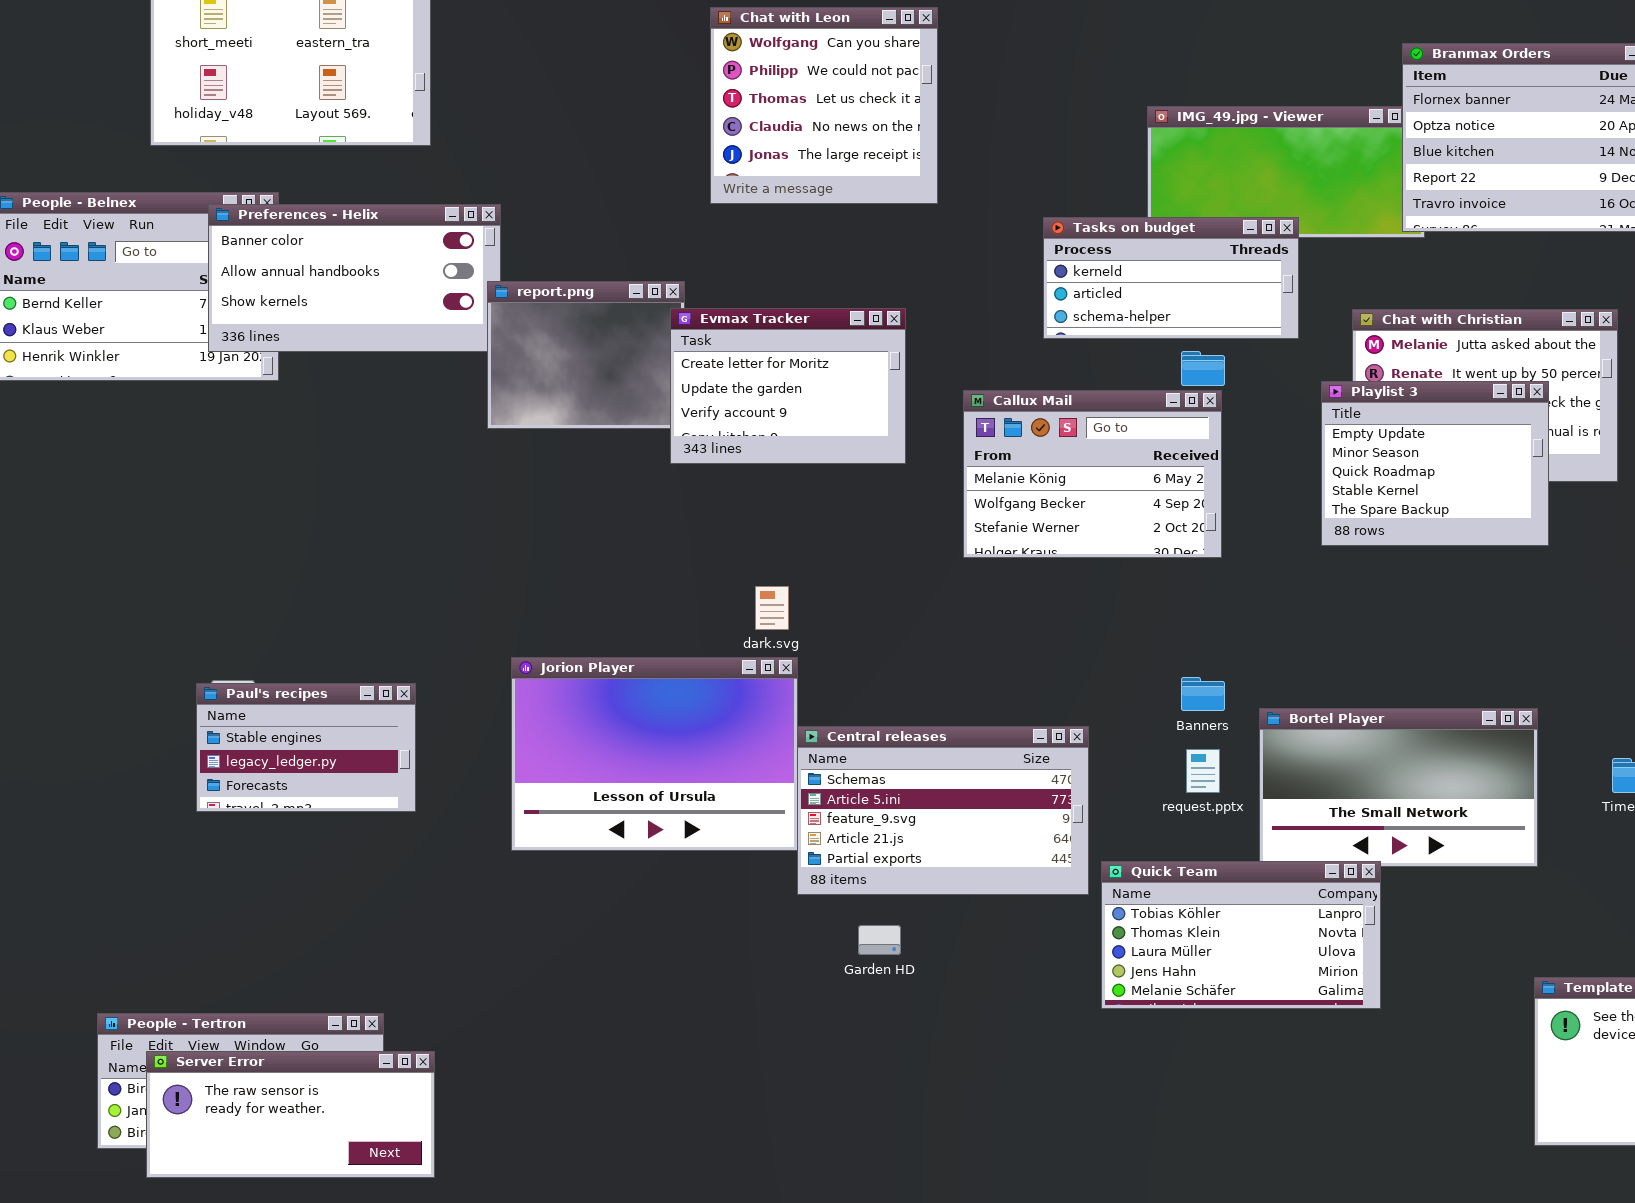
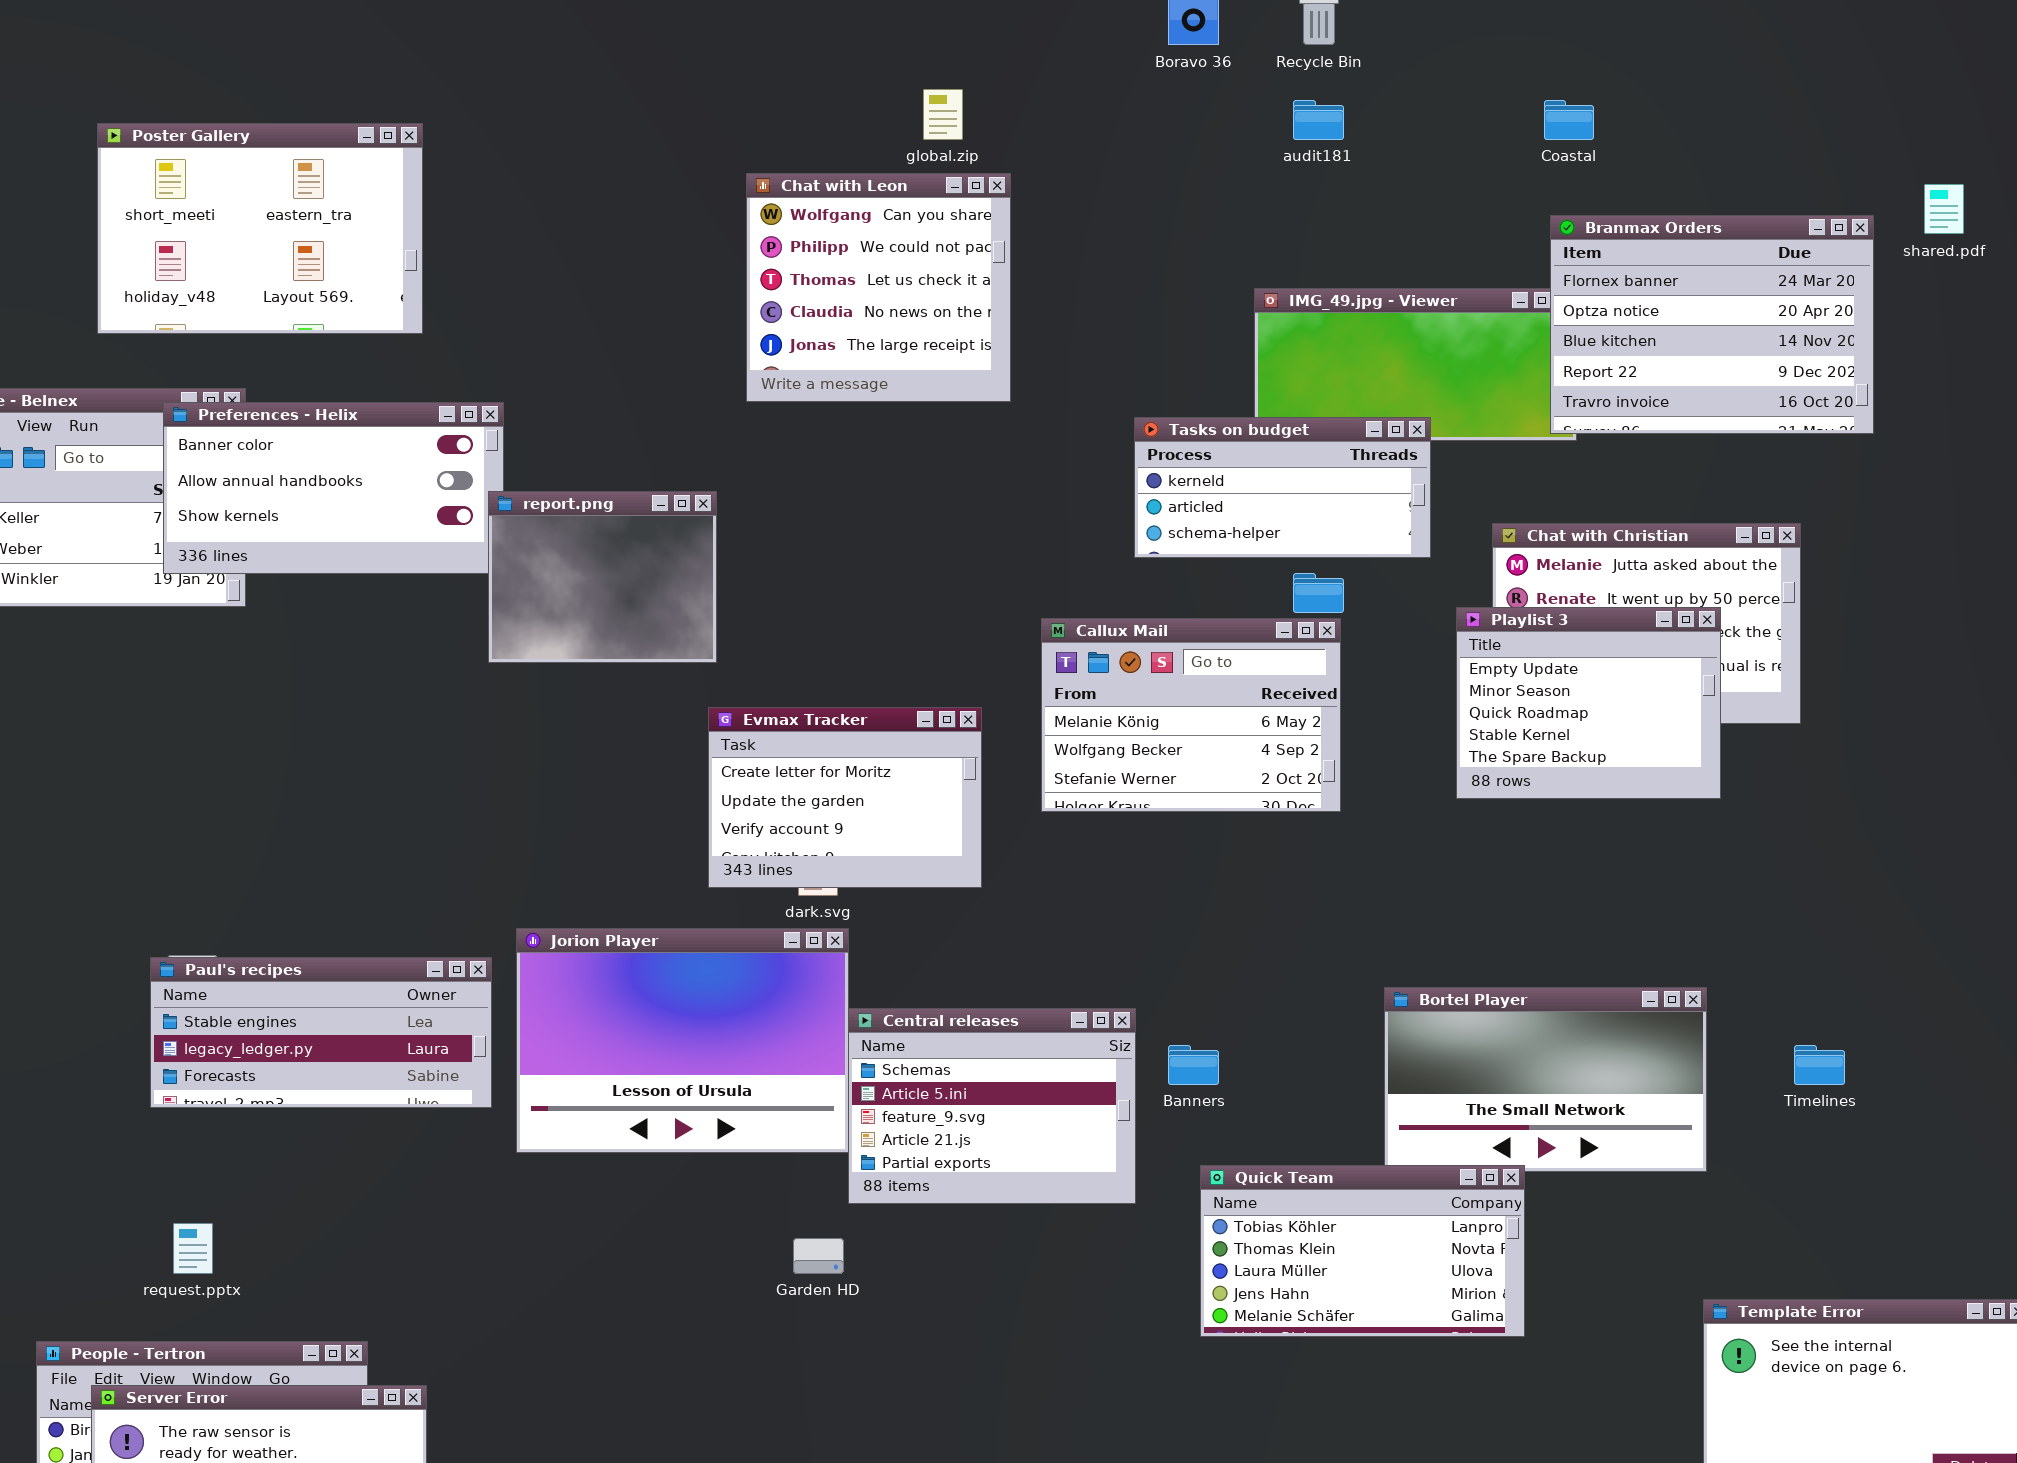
Evmax Tracker: [670,308,906,464] -> [708,707,982,888], moved
Banners: [1181,677,1225,711] -> [1168,1045,1219,1085], moved
Paul's recipes: [196,683,416,812] -> [150,957,492,1108], resized
Central releases: [797,726,1089,895] -> [848,1008,1136,1204], resized
request.pptx: [1186,749,1220,793] -> [173,1223,213,1274], moved
Garden HD: [858,925,901,955] -> [793,1238,844,1274], moved

